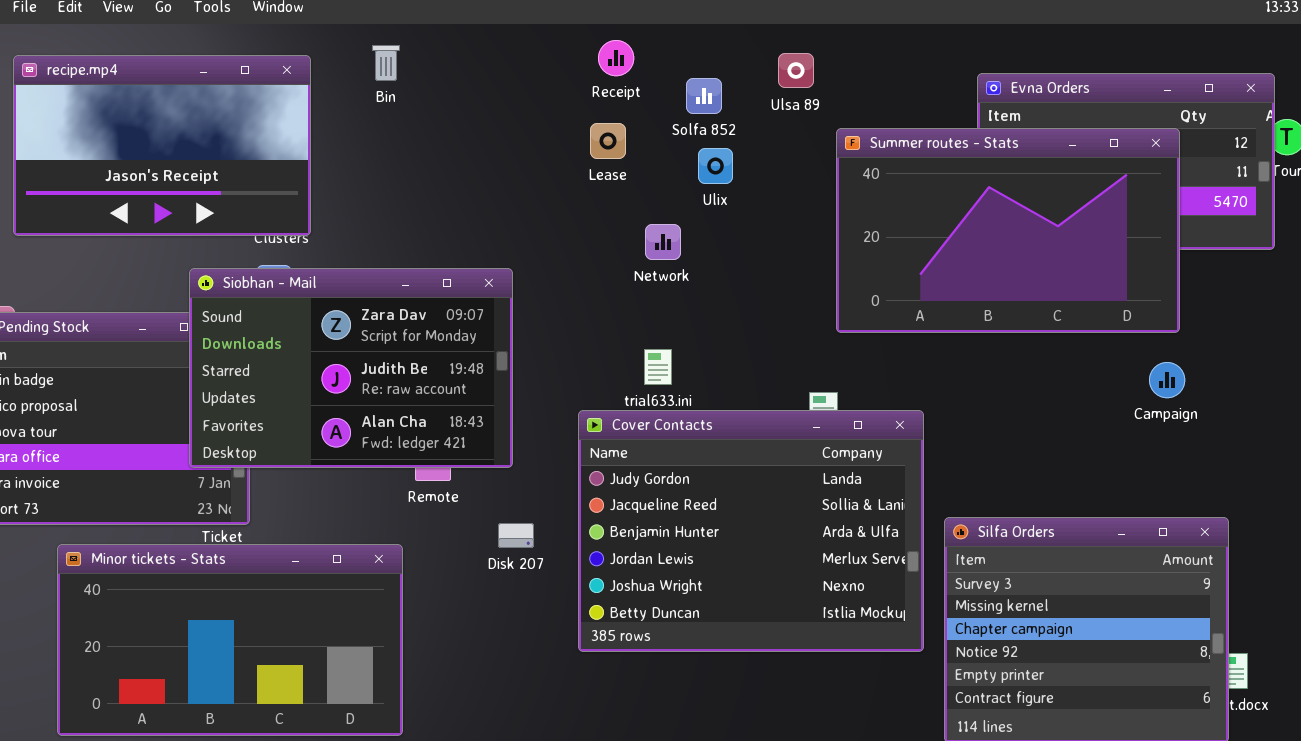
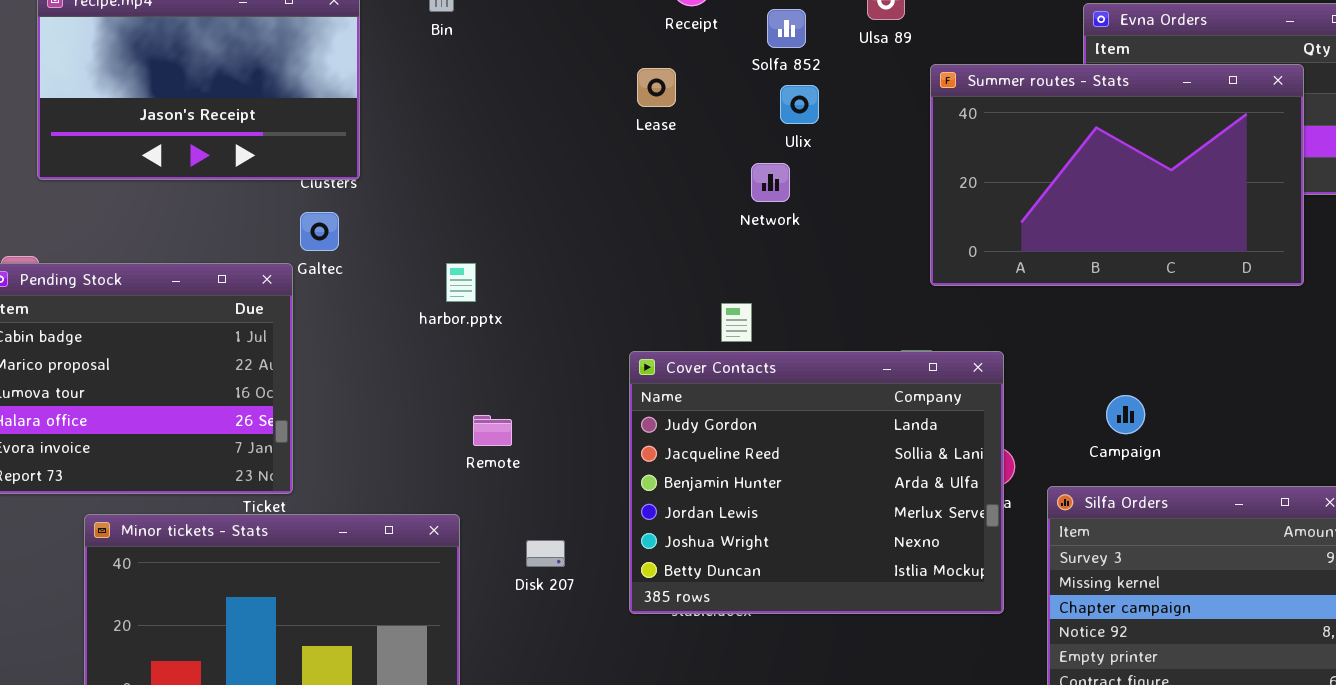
Lease: [590,123,626,159] -> [637,68,676,107], moved
Network: [645,224,681,260] -> [751,163,790,202], moved
Siobhan - Mail: [189,268,513,468] -> none, closed
Campaign: [1149,362,1185,398] -> [1106,395,1145,434], moved
Cover Contacts: [578,410,924,652] -> [629,351,1004,614], moved
Disk 207: [498,523,534,548] -> [526,540,565,567], moved

